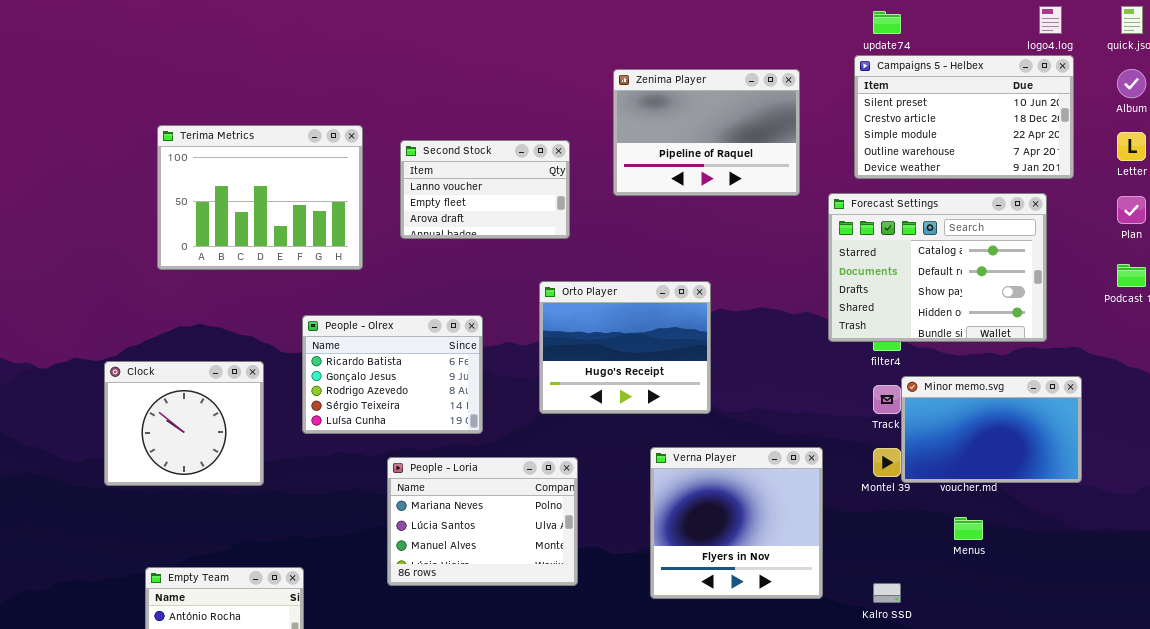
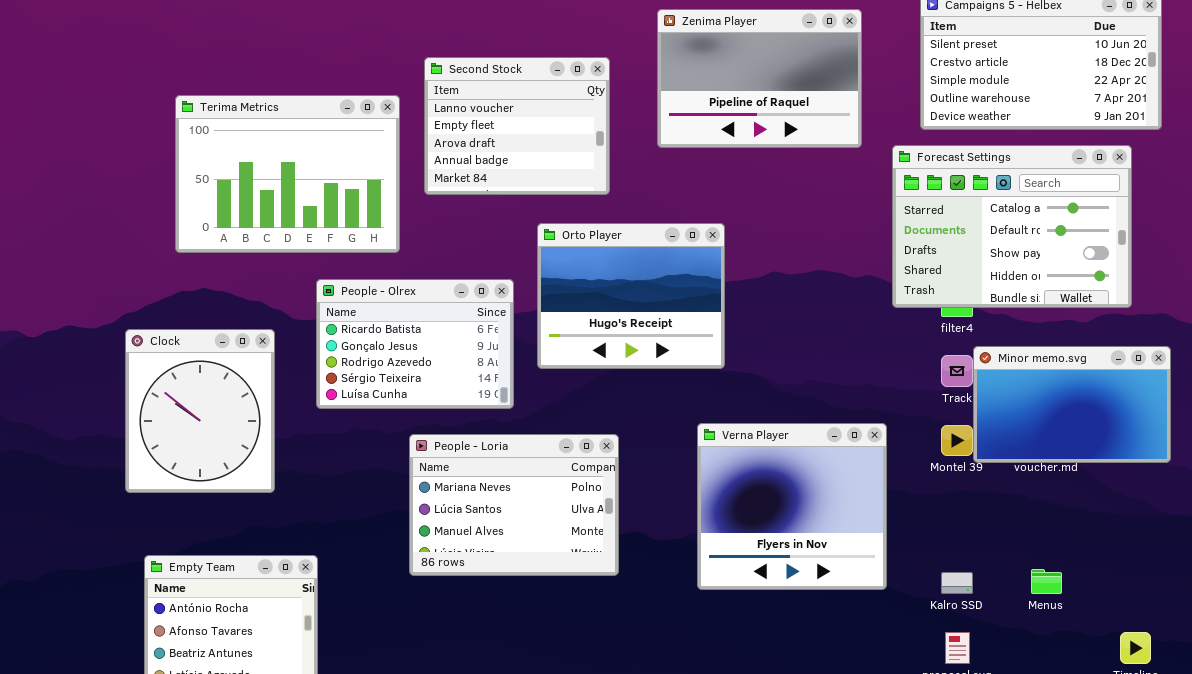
Terima Metrics: [157,125,363,270] -> [175,95,400,253], moved
Second Stock: [400,140,570,239] -> [424,57,610,195], resized
Orto Player: [539,281,711,414] -> [537,223,725,369], moved
Clock: [104,361,264,486] -> [125,329,275,493], resized
Menus: [954,517,983,540] -> [1031,569,1062,594], moved

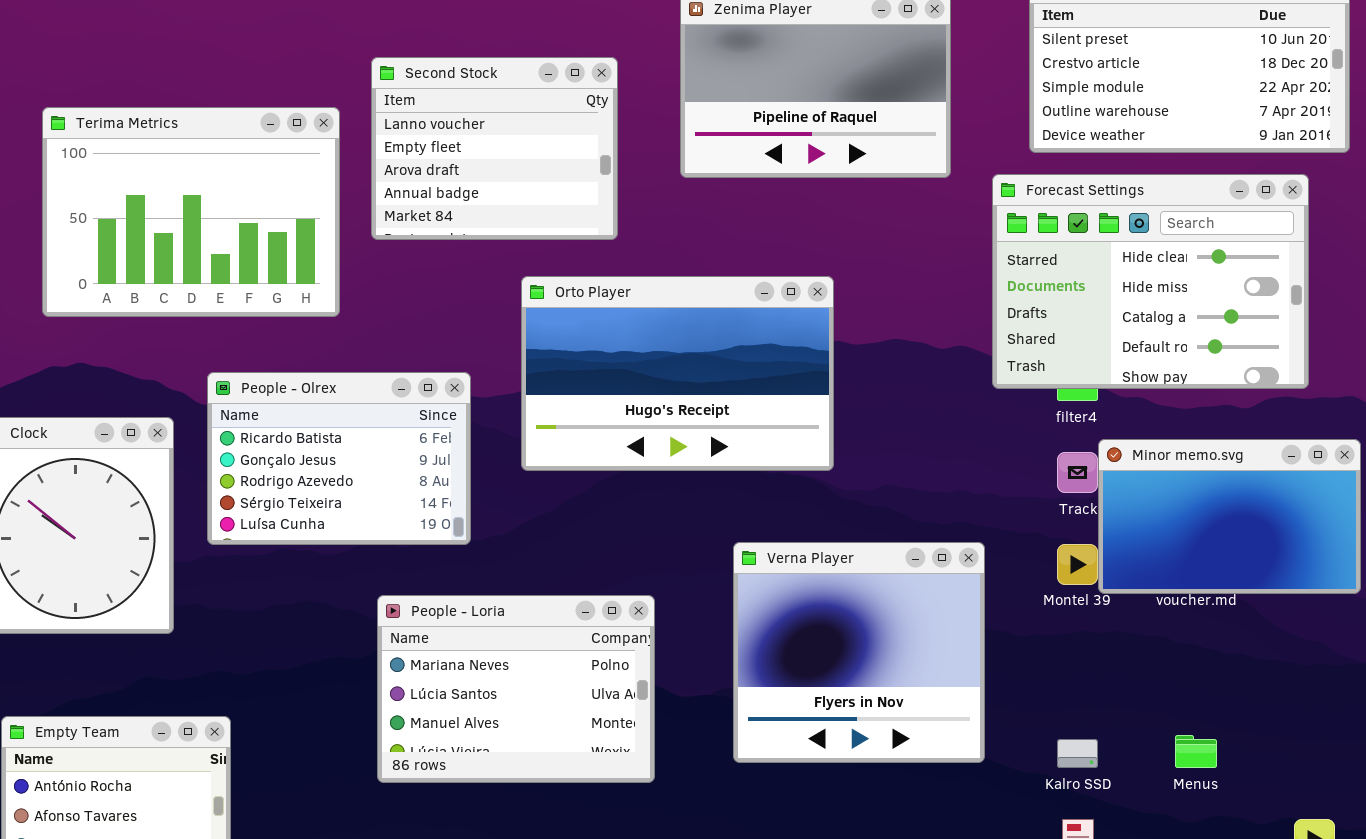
Forecast Settings: [892,145,1132,308] -> [992,174,1309,389], scrolled up 2 rows
Orto Player: [537,223,725,369] -> [521,276,834,471], resized
People - Olrex: [316,279,514,409] -> [207,372,471,545], moved
People - Loria: [409,434,619,576] -> [377,595,655,783], moved

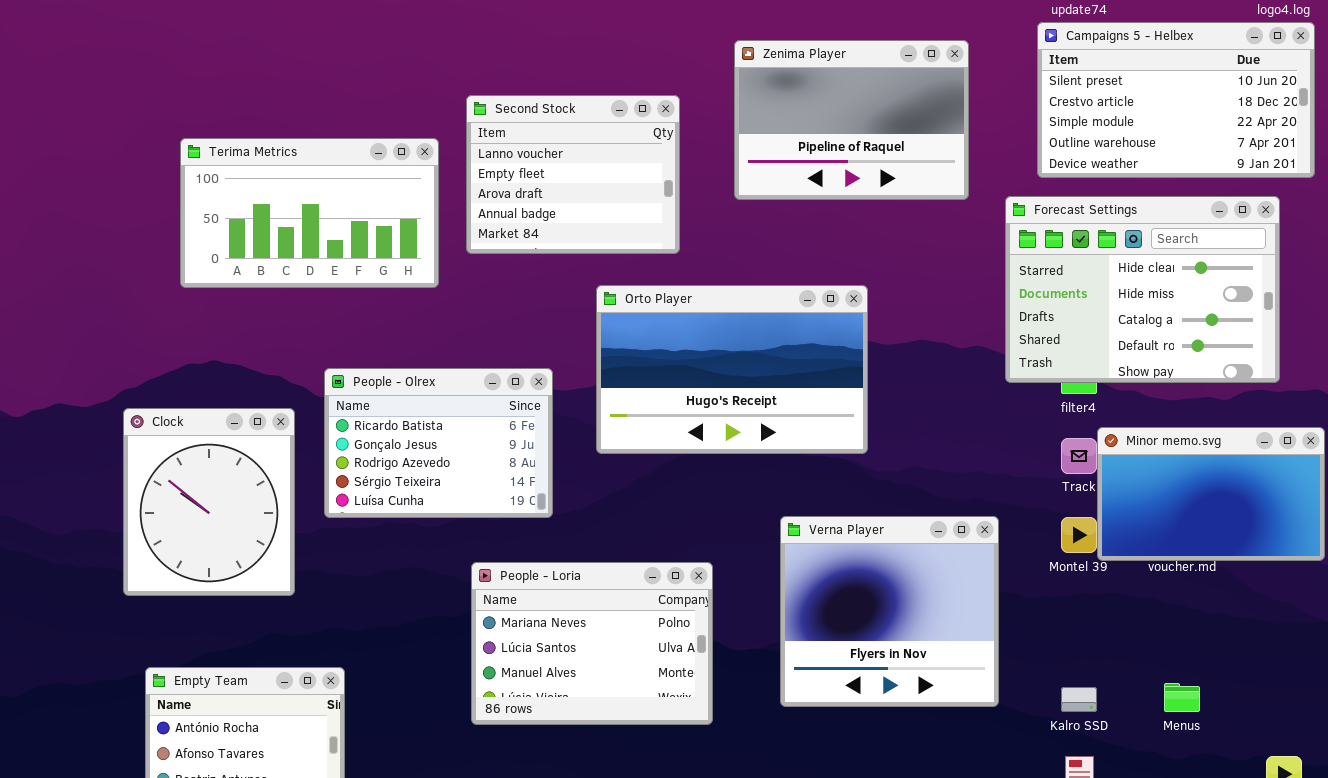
Terima Metrics: [42,107,340,317] -> [180,138,439,288], resized

